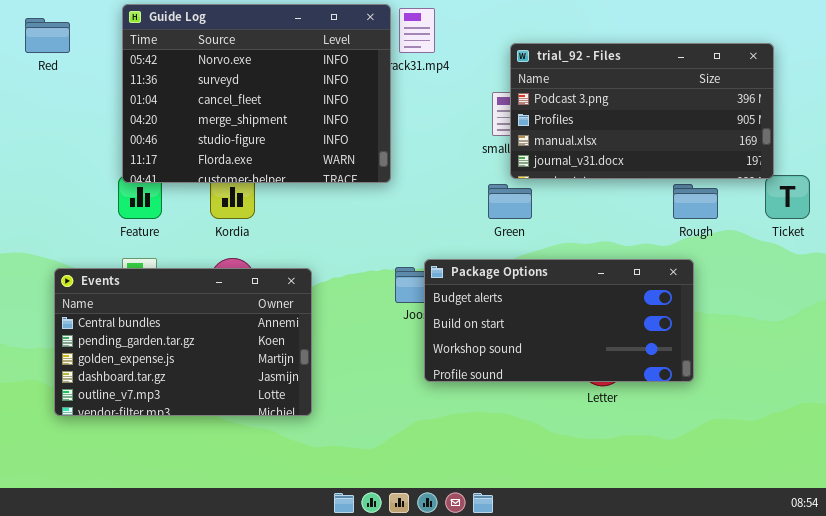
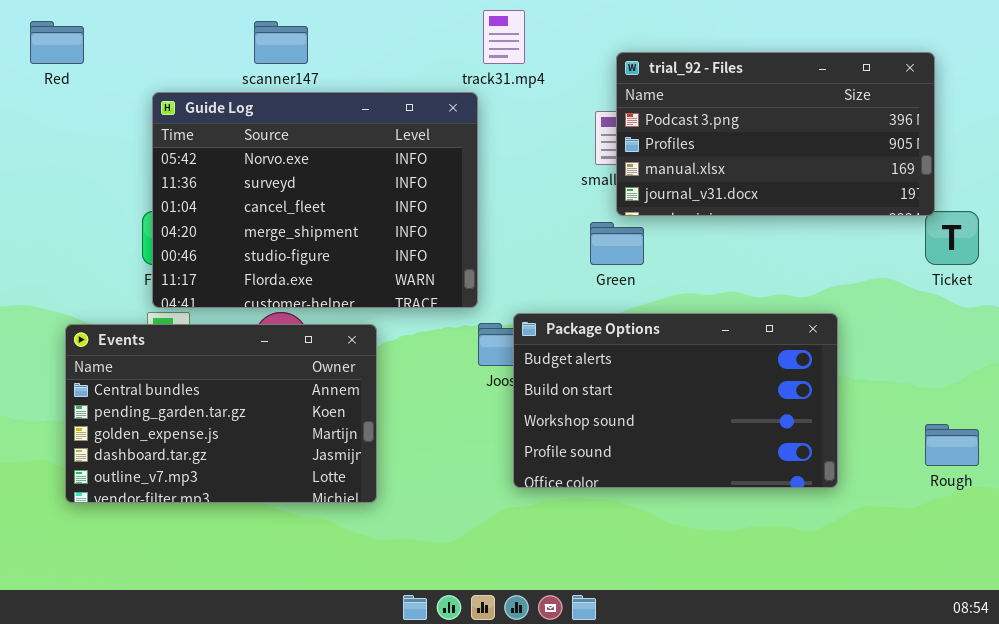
Guide Log: [122,4,391,183] -> [152,92,478,308], moved
Rough: [673,184,718,219] -> [925,424,979,466], moved
Package Options: [424,259,694,382] -> [513,313,838,488], resized

